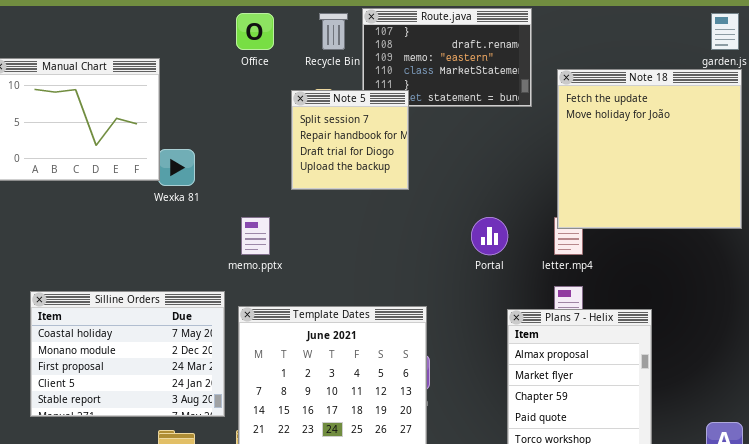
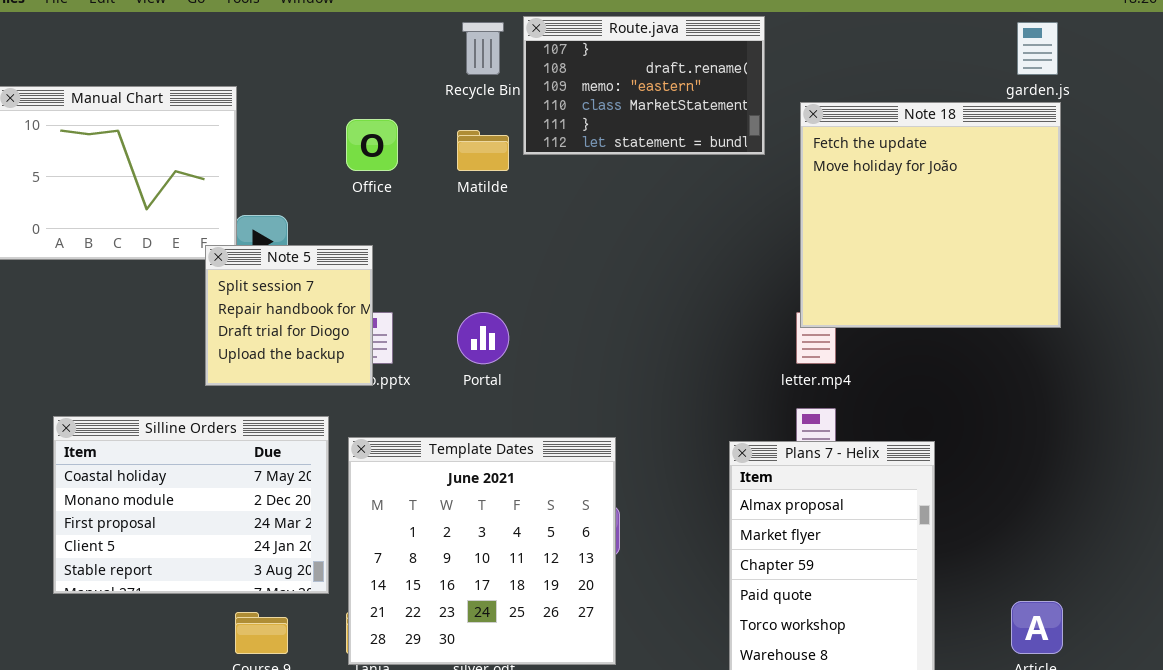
Office: [236,13,274,50] -> [346,119,398,171], moved
Note 5: [291,90,409,190] -> [205,245,373,386], moved
Portal: [471,217,508,255] -> [457,312,509,364], moved

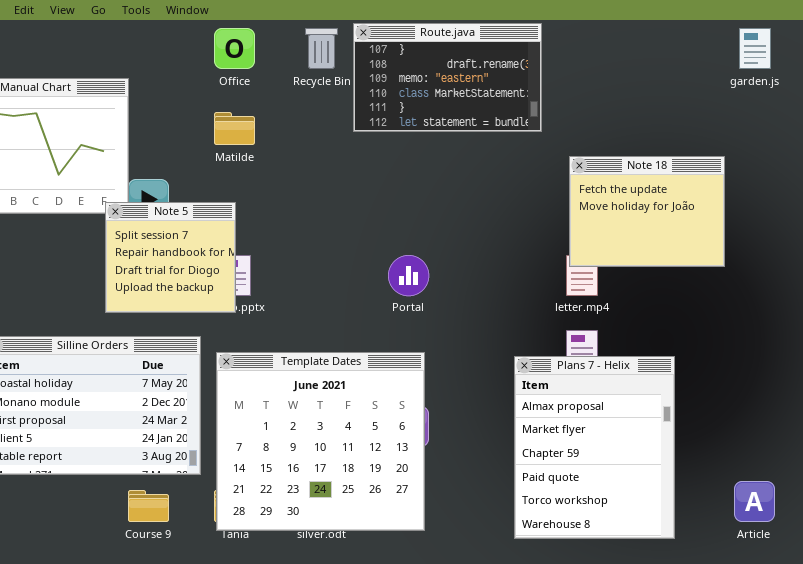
Note 18: [800,102,1061,328] -> [569,156,725,267], resized
Office: [346,119,398,171] -> [214,28,255,69], moved
Matilde: [457,130,509,171] -> [214,112,255,145], moved
Portal: [457,312,509,364] -> [388,255,429,296], moved

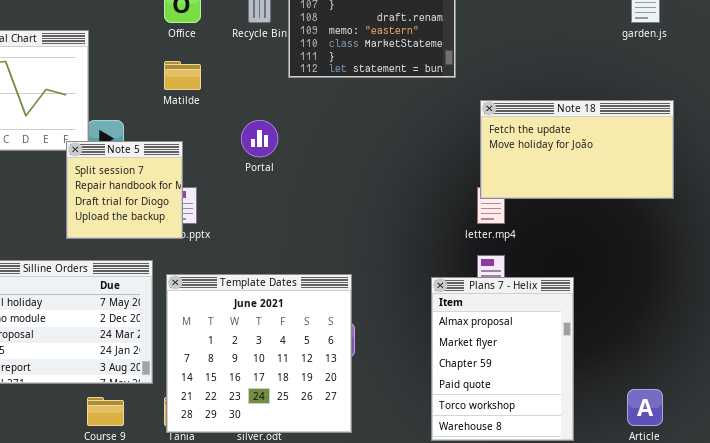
Note 18: [569,156,725,267] -> [480,100,674,199], resized
Portal: [388,255,429,296] -> [241,120,278,157], moved

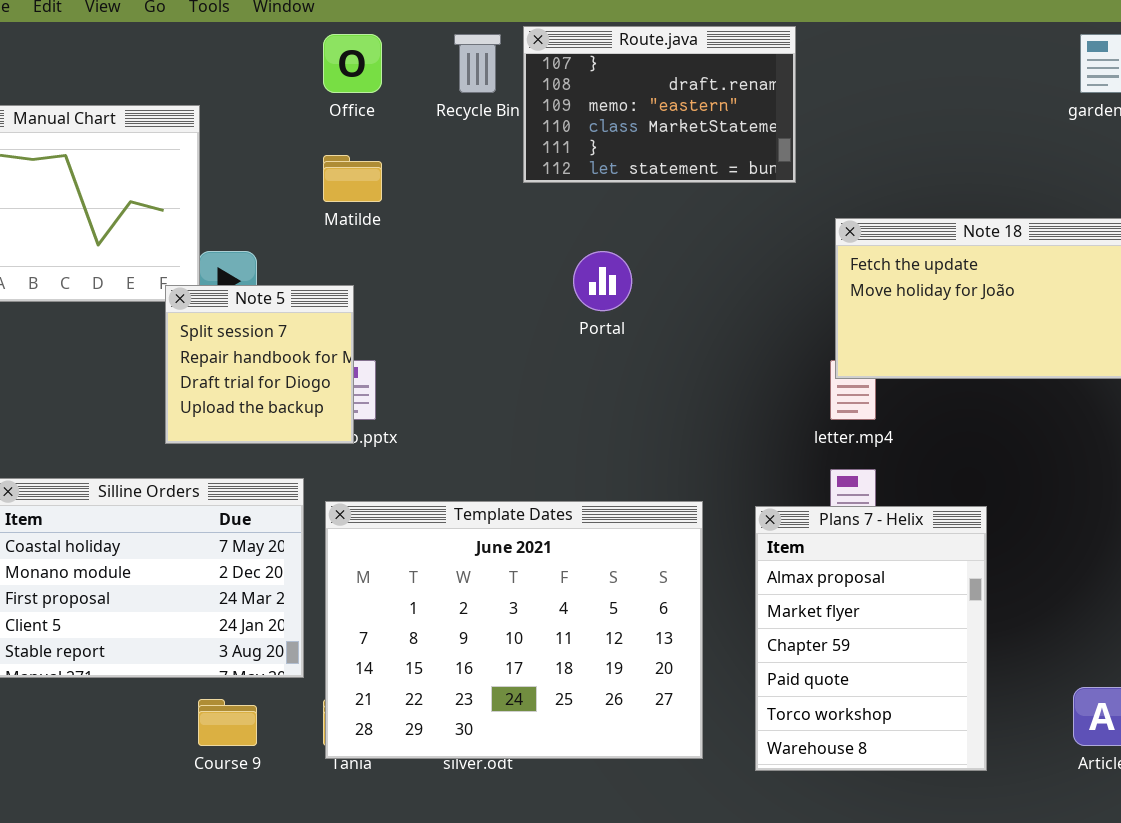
Portal: [241,120,278,157] -> [573,251,632,311], moved
Template Dates: [166,274,352,433] -> [325,501,703,759], resized

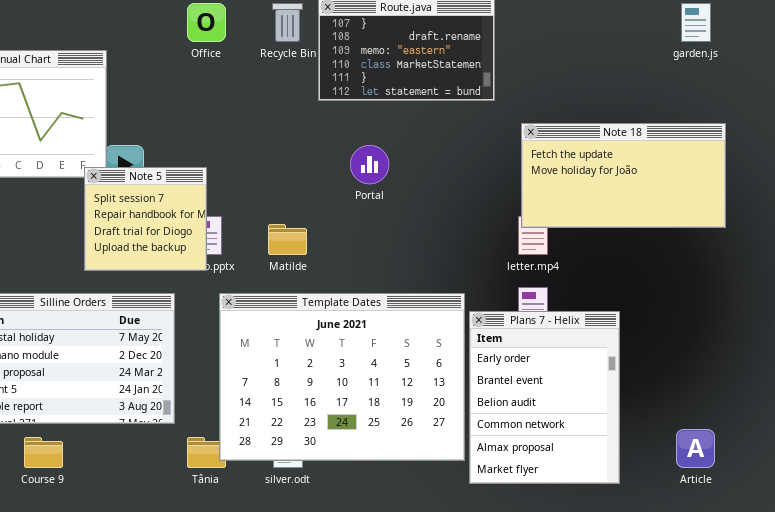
Matilde: [323,155,382,202] -> [268,224,307,255], moved
Template Dates: [325,501,703,759] -> [219,293,465,461], moved
Plans 7 - Helix: [755,506,987,771] -> [469,311,620,484], scrolled up 4 rows
Course 9: [198,699,257,746] -> [24,437,63,468], moved

